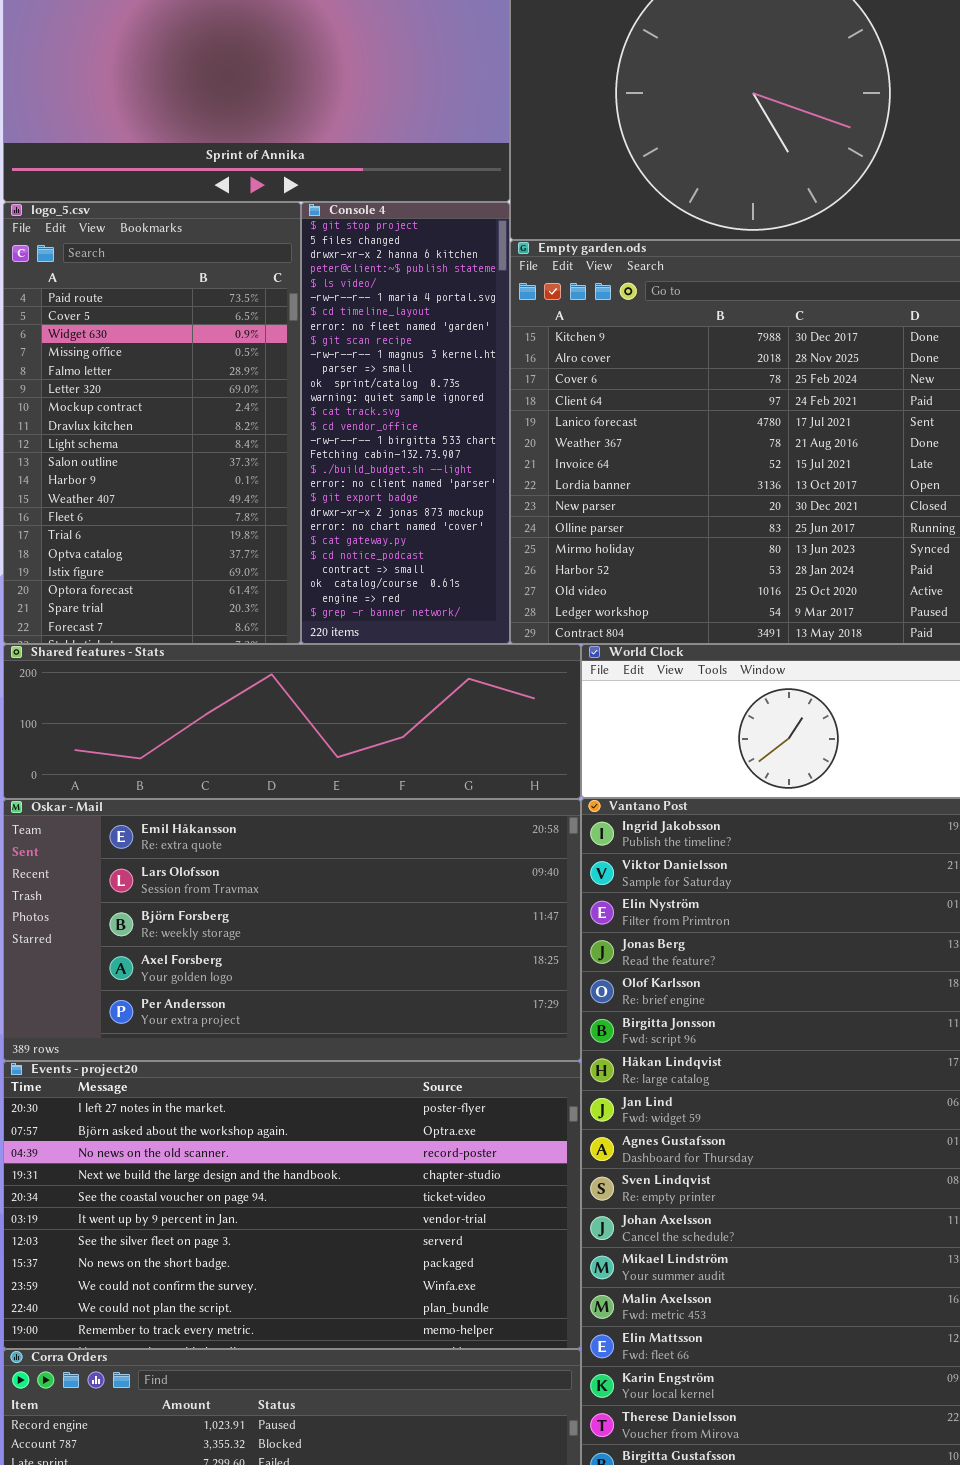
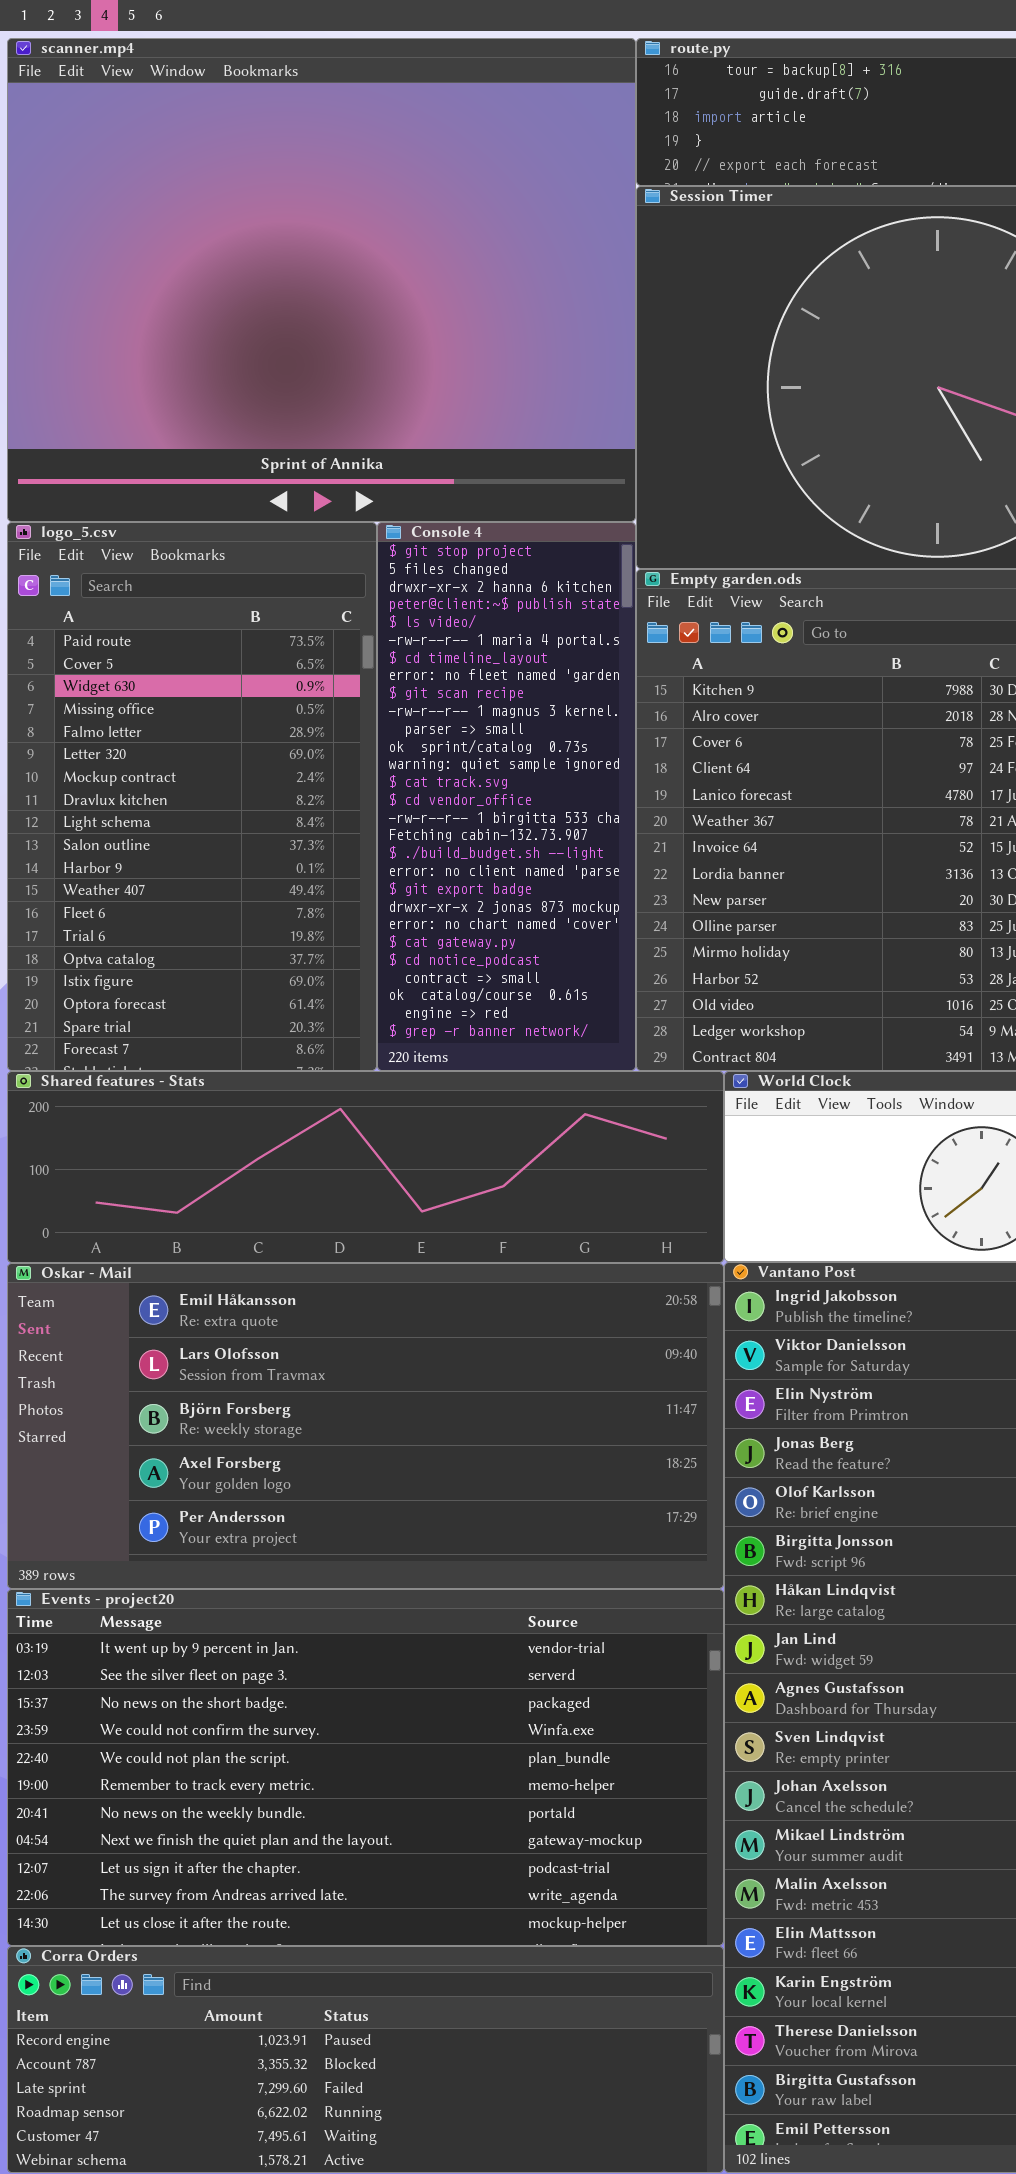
Events - project20: [3,1061,581,1349] -> [7,1589,724,1946], scrolled down 5 rows

